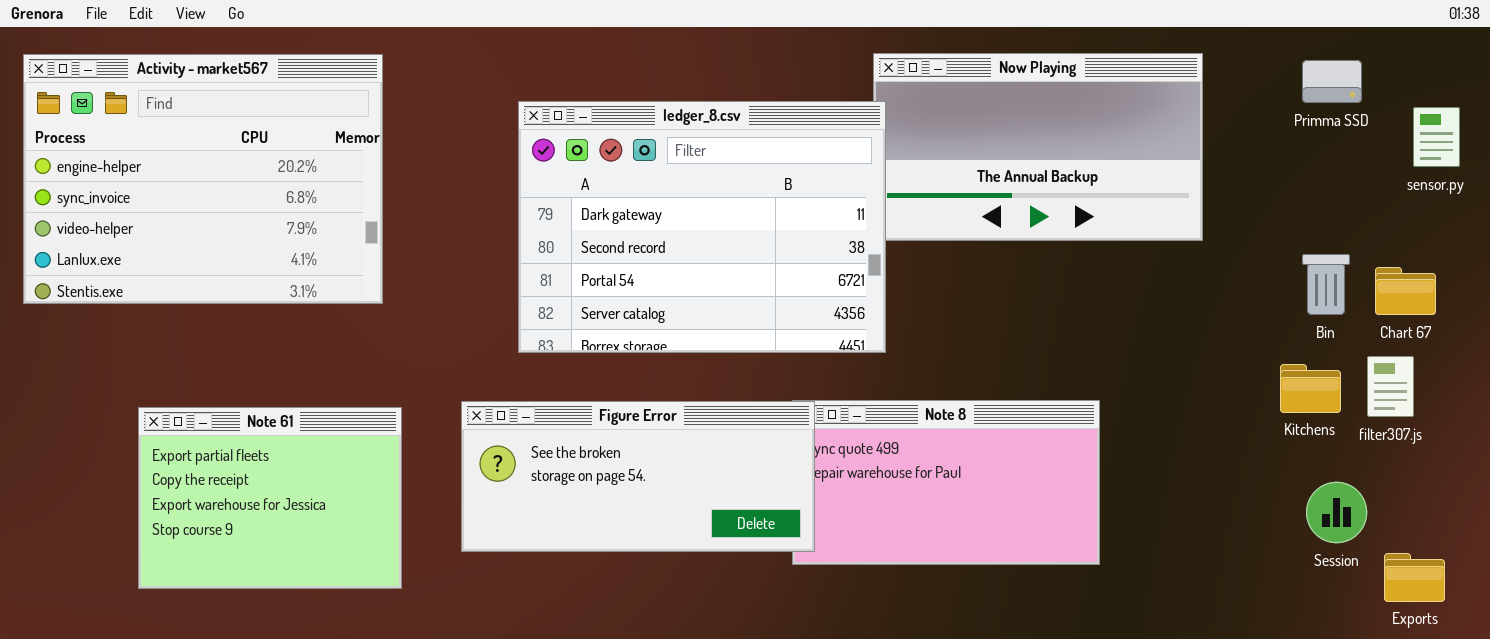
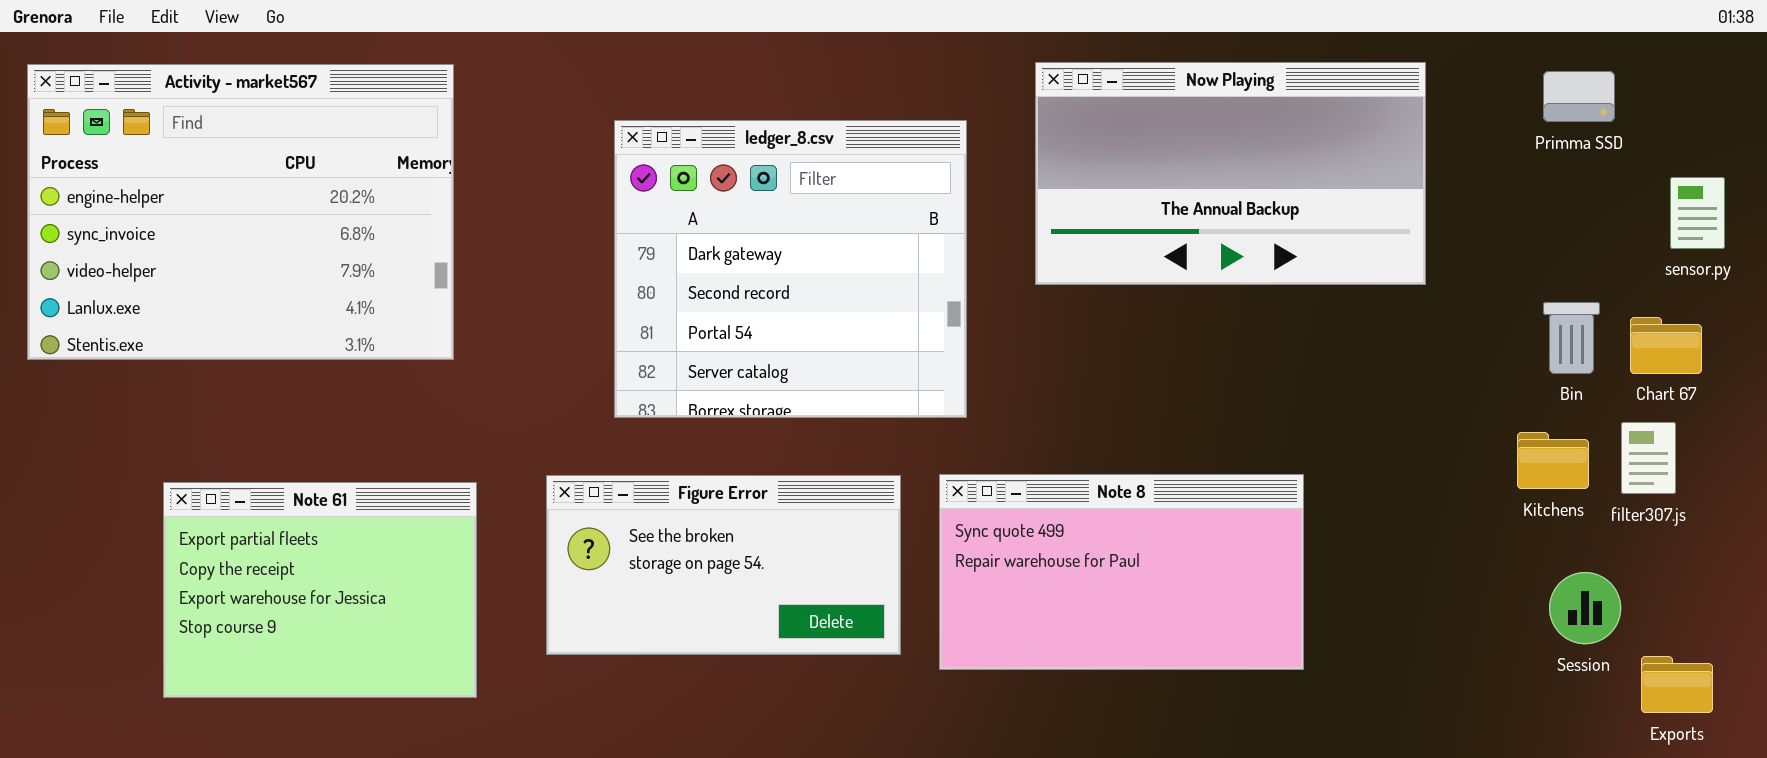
ledger_8.csv: [518,101,886,353] -> [614,120,967,418], resized
sensor.py: [1413,107,1460,167] -> [1670,177,1725,249], moved
Figure Error: [461,401,815,552] -> [546,475,901,655], resized

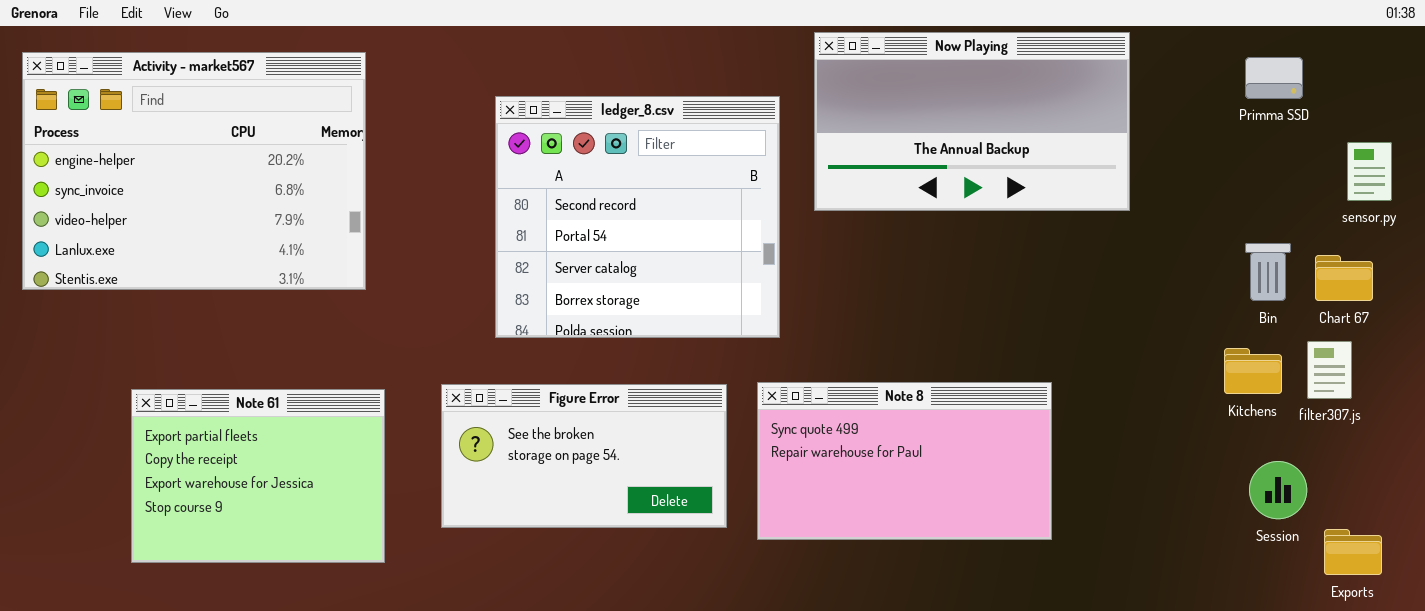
Now Playing: [1035,62,1426,285] -> [814,32,1130,211], moved
ledger_8.csv: [614,120,967,418] -> [495,96,780,338], scrolled down 1 row

